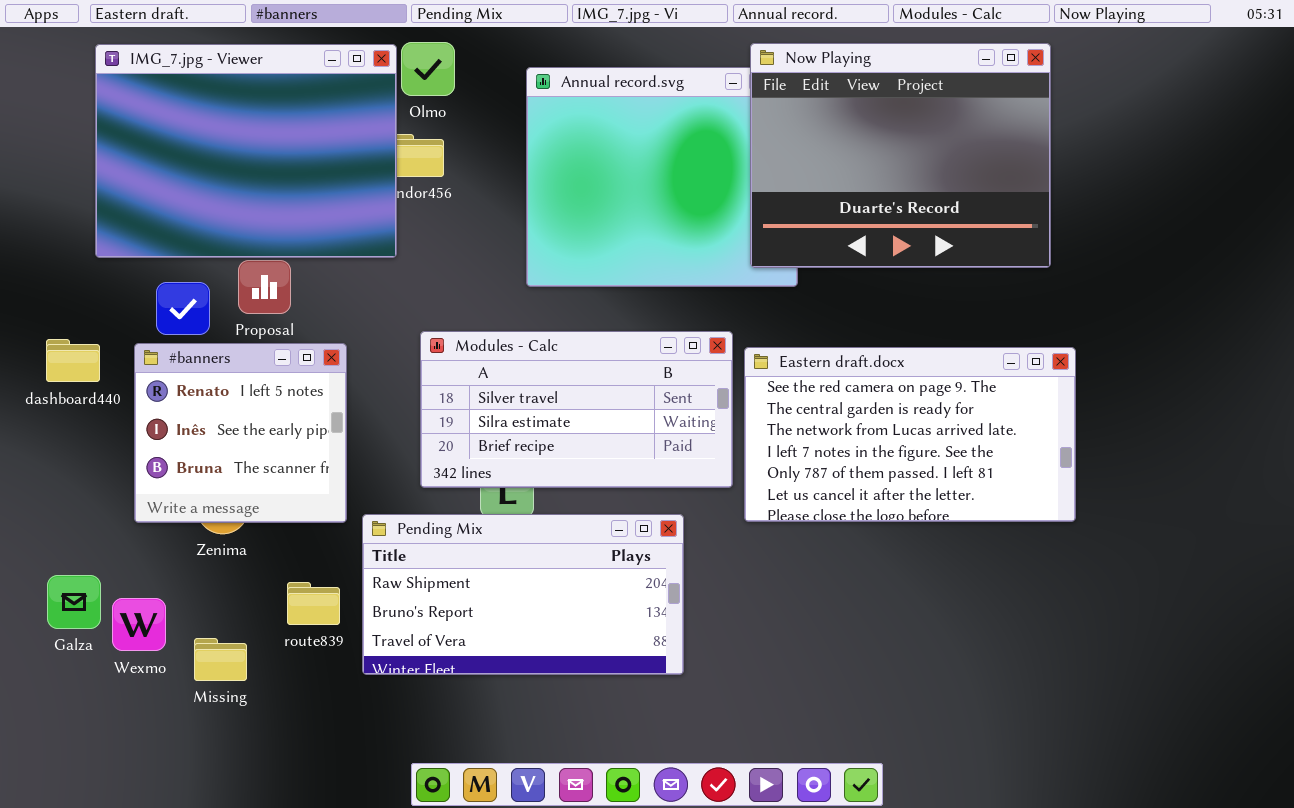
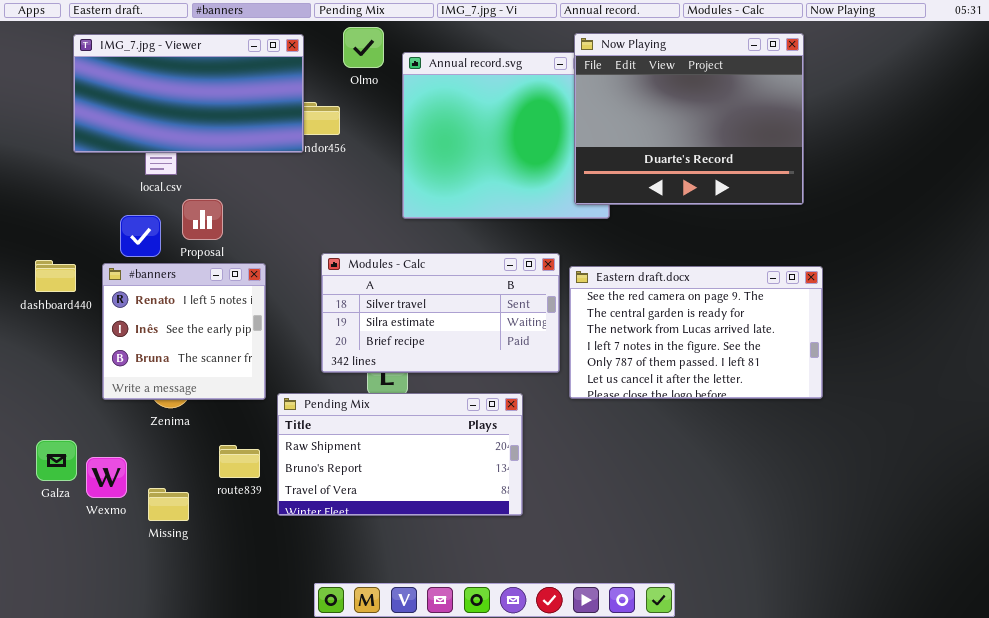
Olmo: [401,42,455,96] -> [343,27,384,68], moved
IMG_7.jpg - Viewer: [95,44,397,258] -> [73,34,304,153], resized

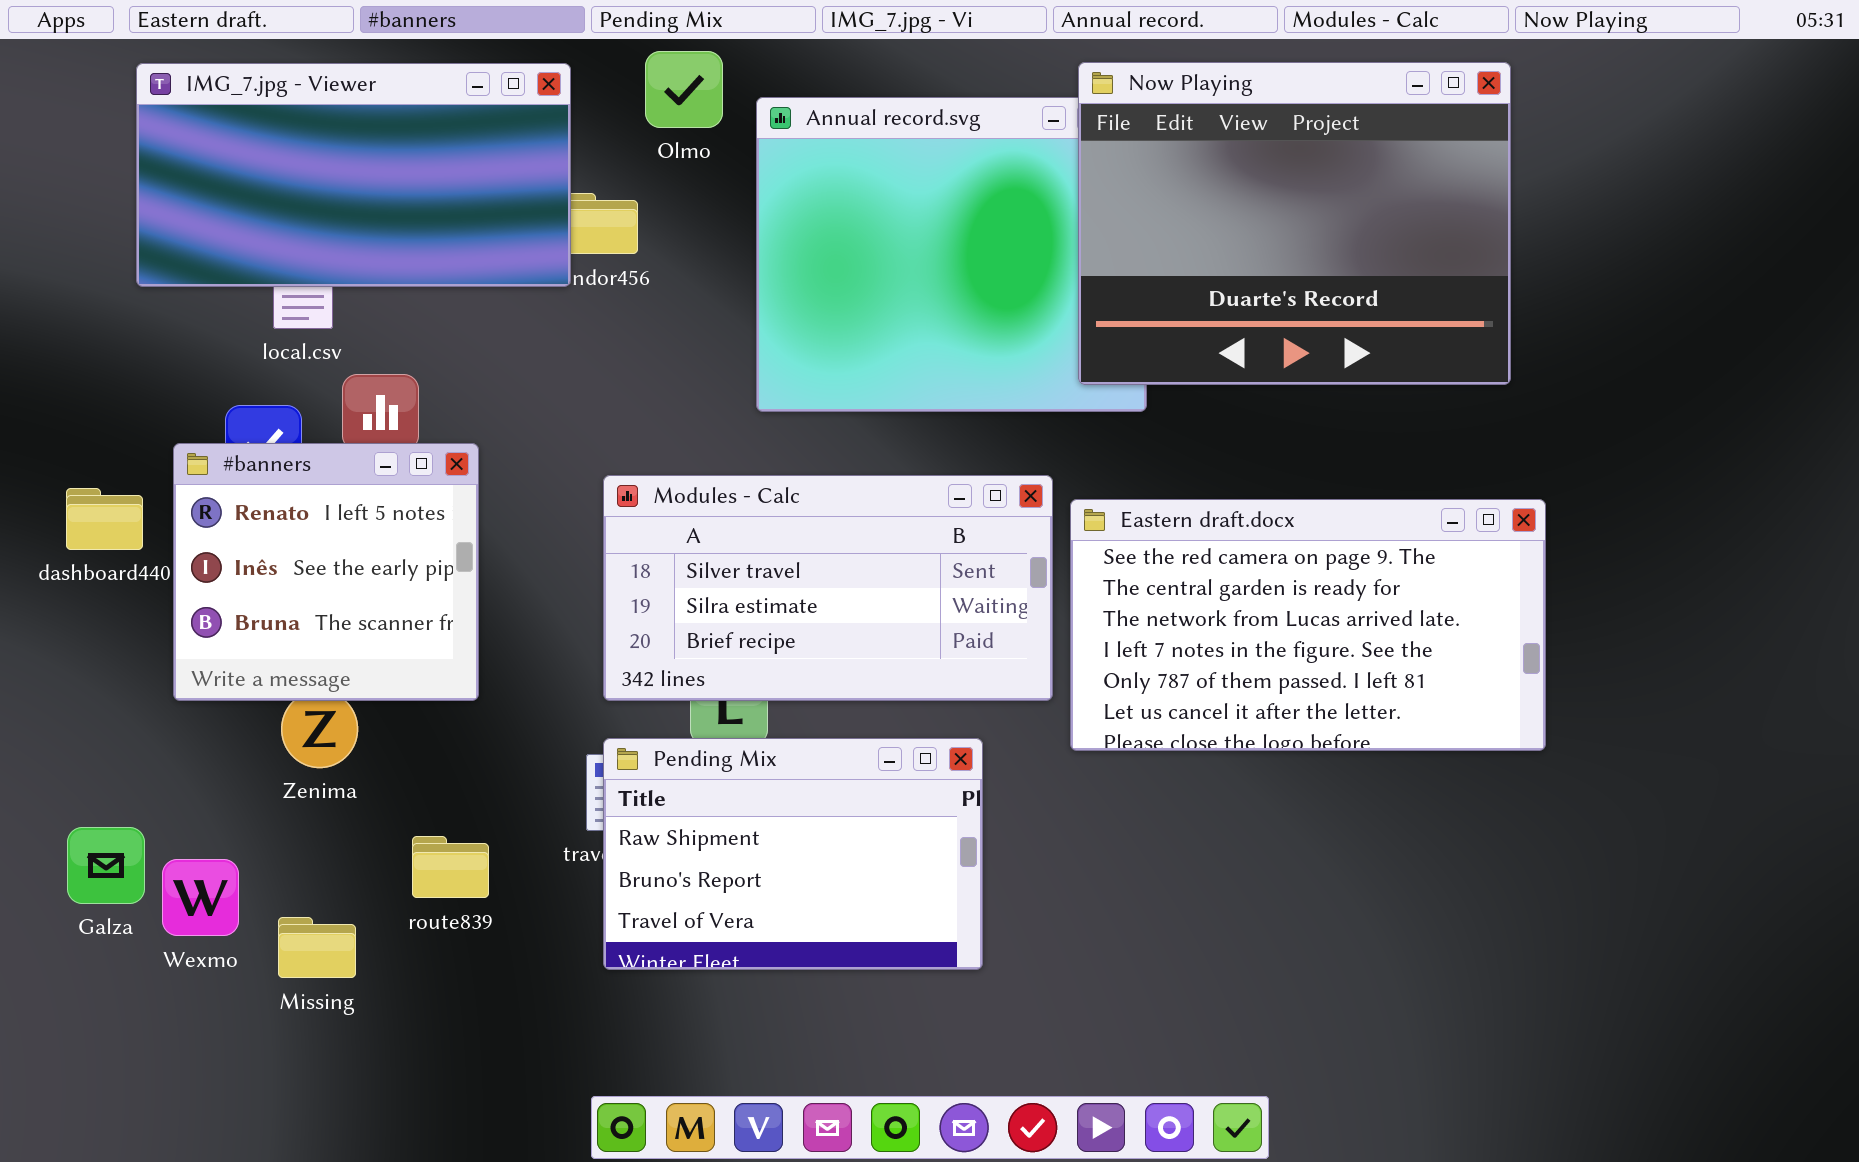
#banners: [102,263,266,400] -> [173,443,479,701], moved
Pending Mix: [277,393,523,516] -> [603,738,983,970], resized

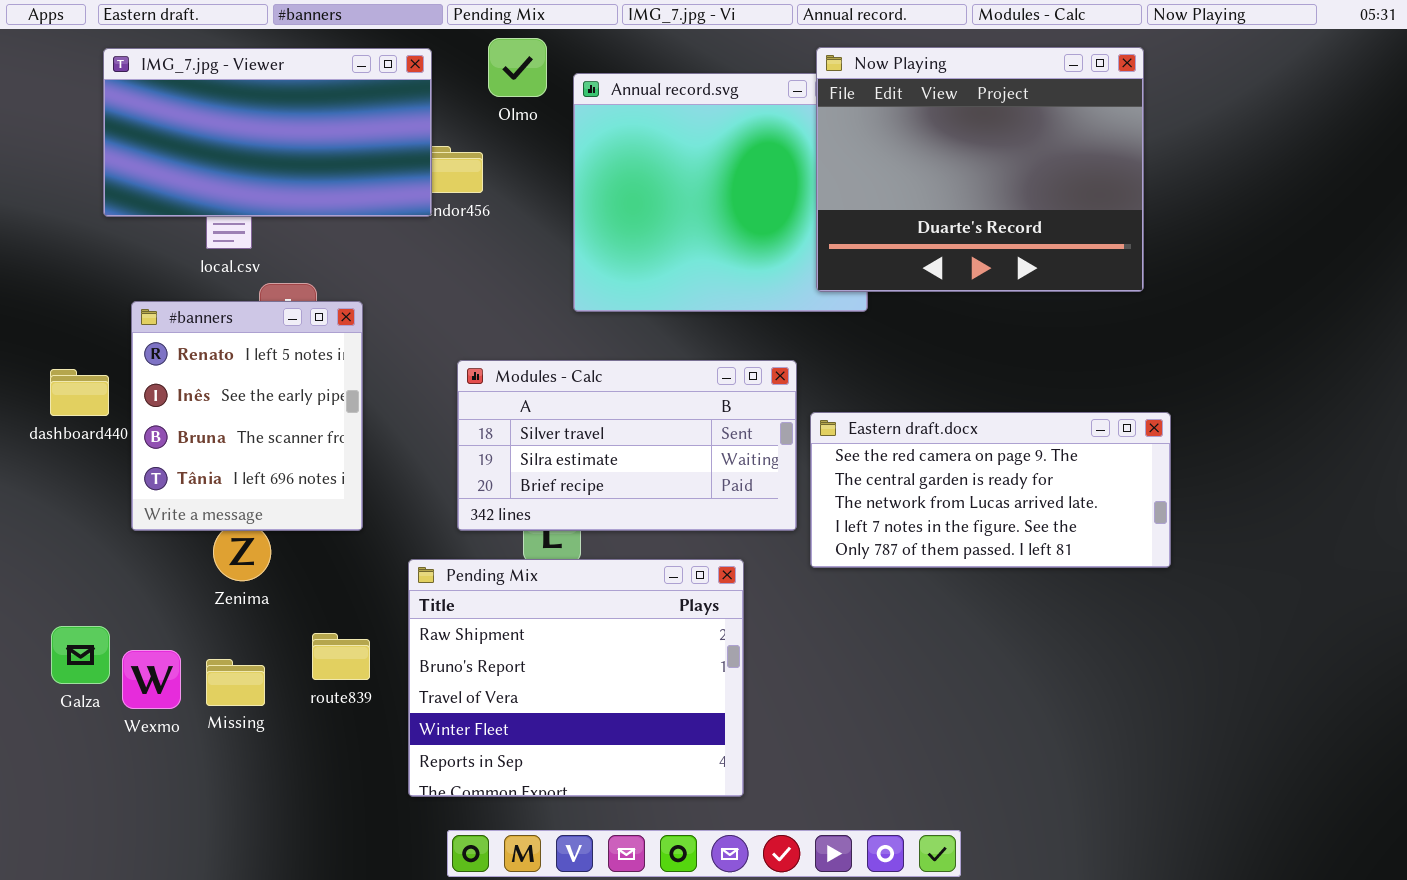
#banners: [173,443,479,701] -> [131,301,363,531], resized
Eastern draft.docx: [1070,499,1546,751] -> [810,412,1171,568], resized
Pending Mix: [603,738,983,970] -> [408,559,744,797], resized
Missing: [278,917,356,978] -> [206,659,265,706], moved

